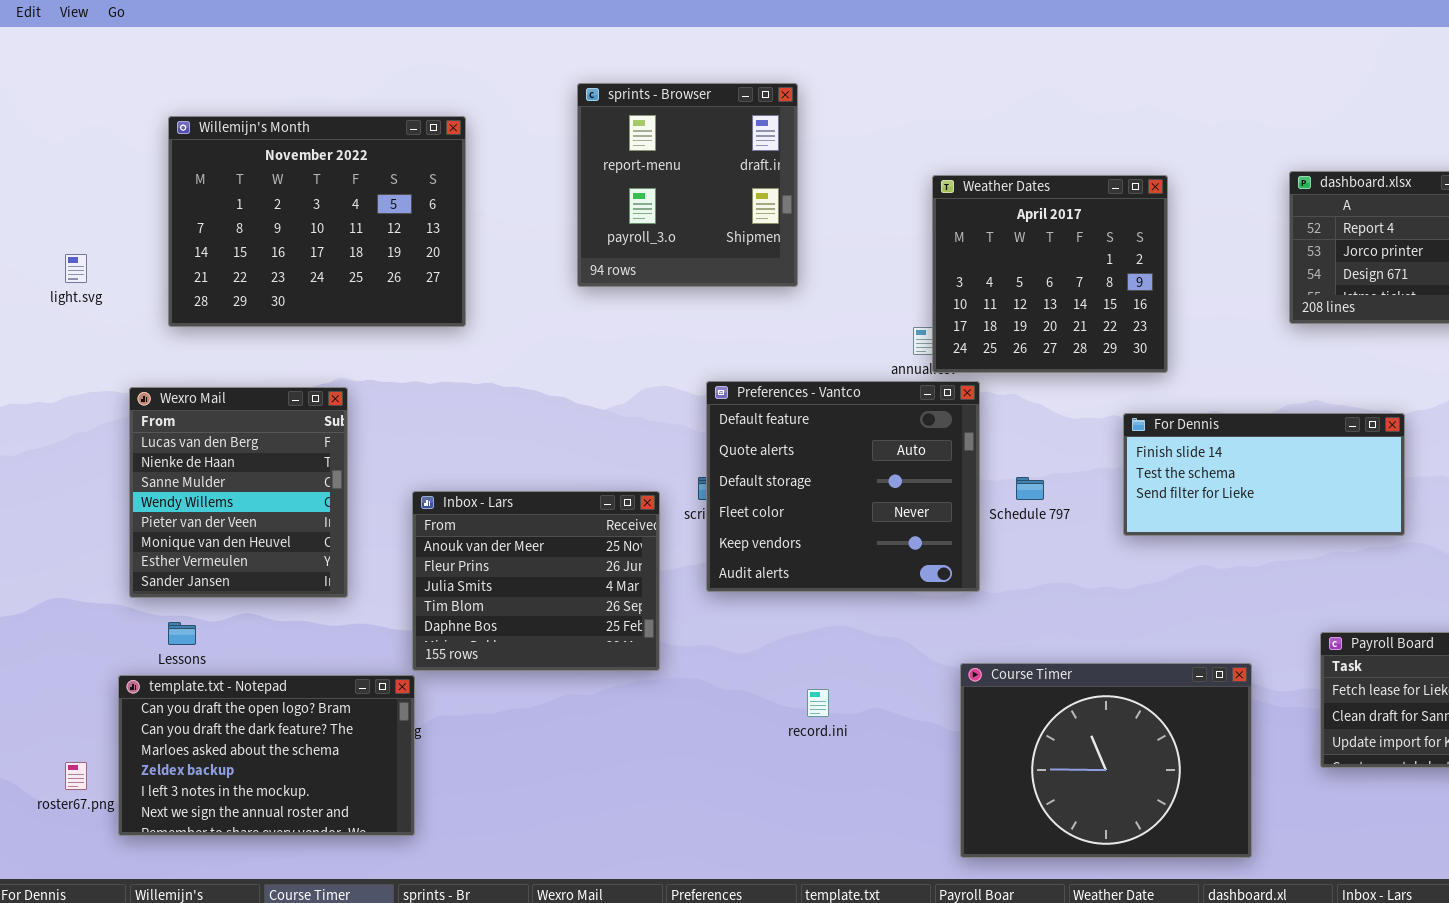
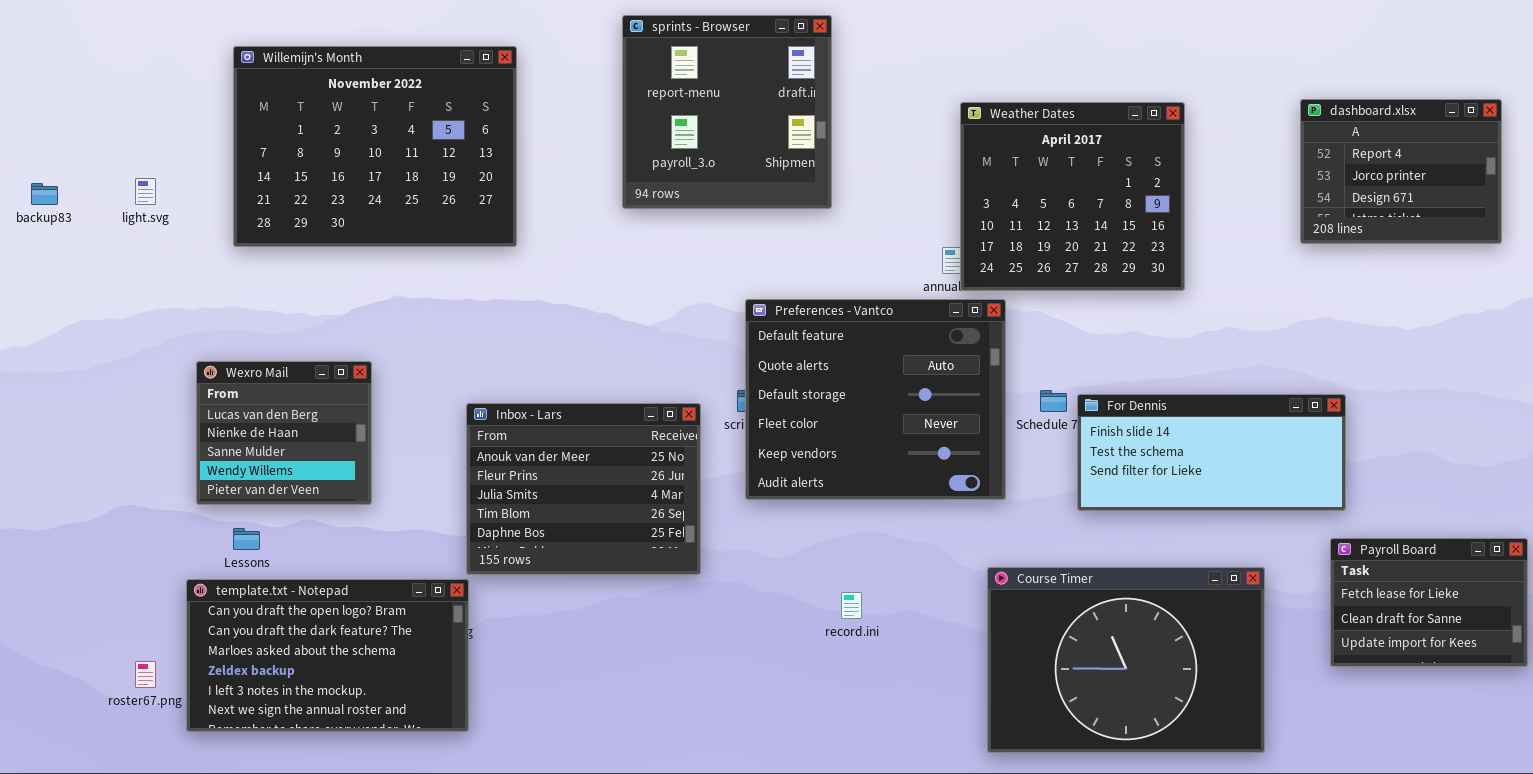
Wexro Mail: [129,387,348,598] -> [196,361,372,505], resized
For Dennis: [1123,413,1405,536] -> [1077,394,1346,511], moved

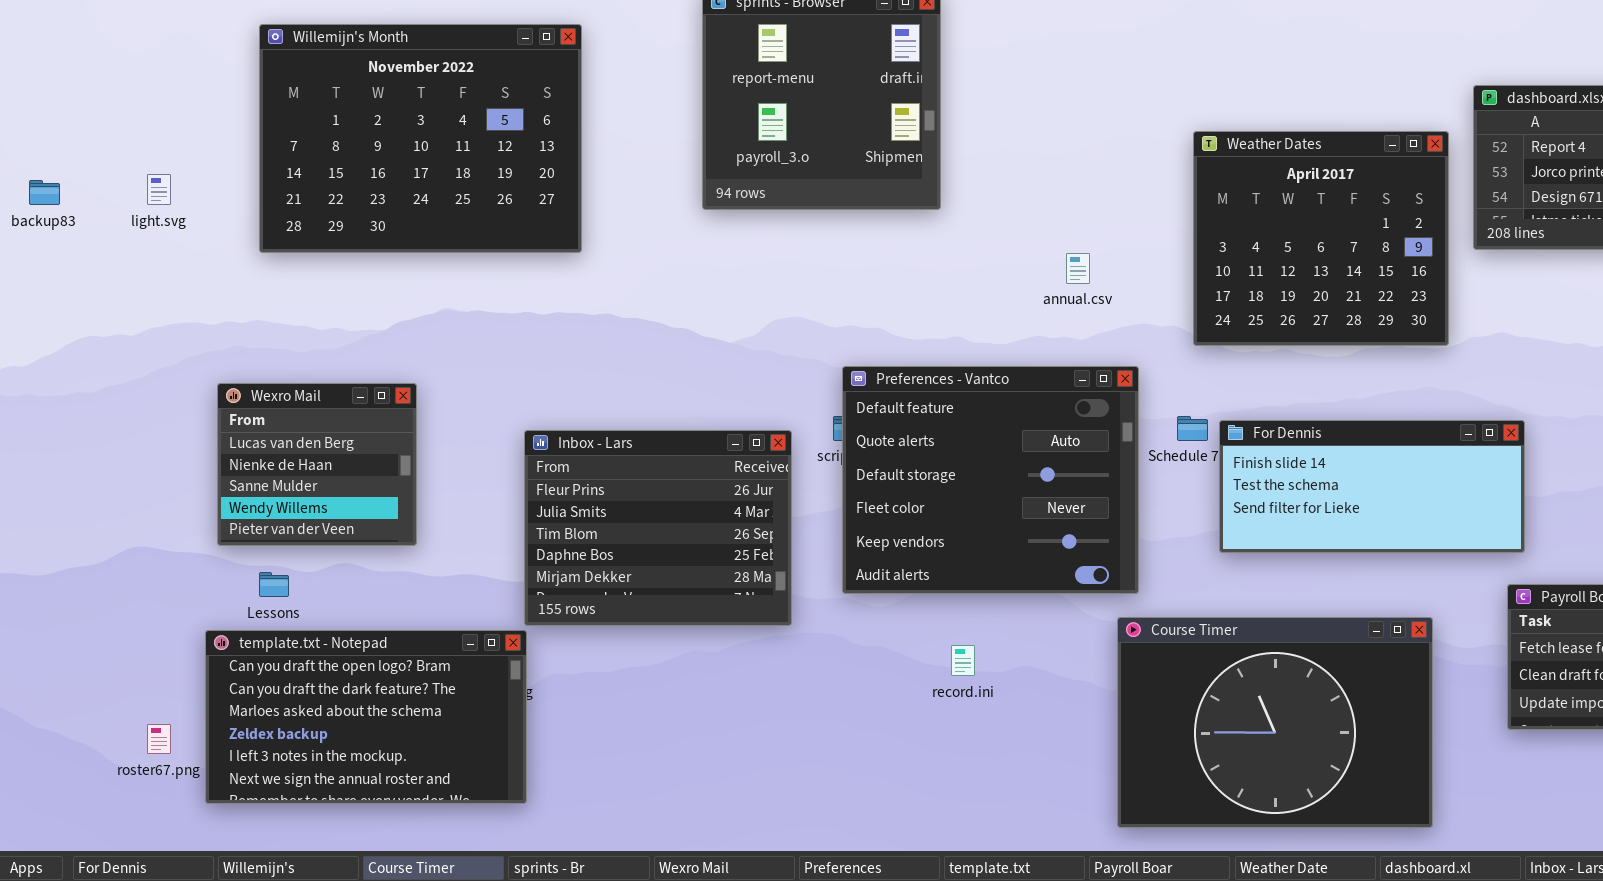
Weather Dates: [960,102,1185,291] -> [1193,131,1449,346], moved
Preferences - Vantco: [745,299,1006,500] -> [842,366,1139,594], moved
Inbox - Lars: [466,403,701,575] -> [524,430,792,626], scrolled down 1 row

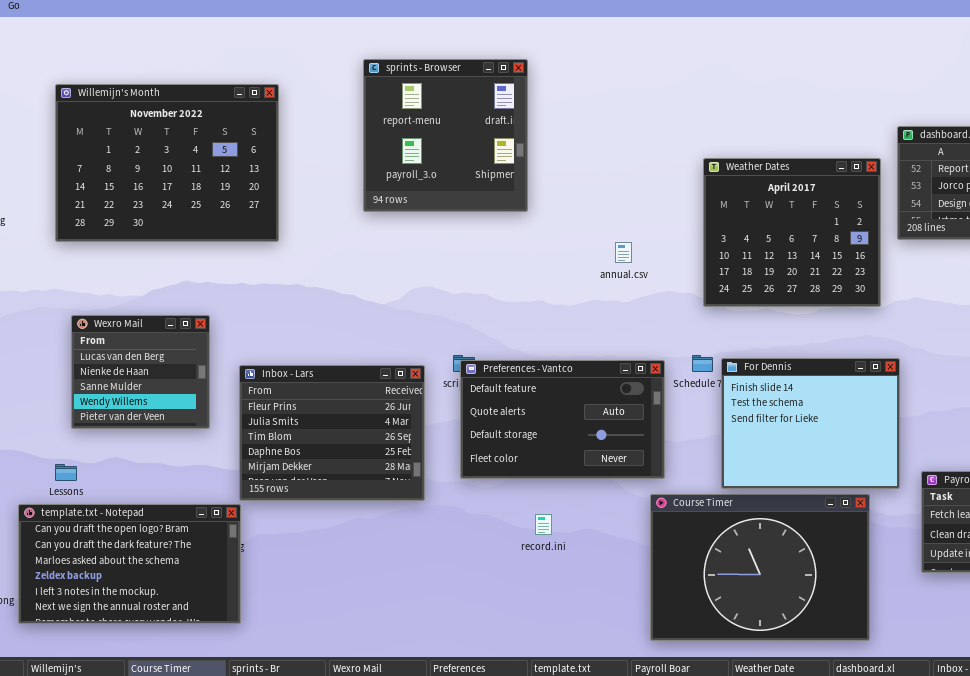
Preferences - Vantco: [842,366,1139,594] -> [460,360,665,479], resized
Wexro Mail: [217,383,417,546] -> [71,315,210,429], moved
For Dennis: [1219,420,1525,553] -> [721,358,900,489], resized

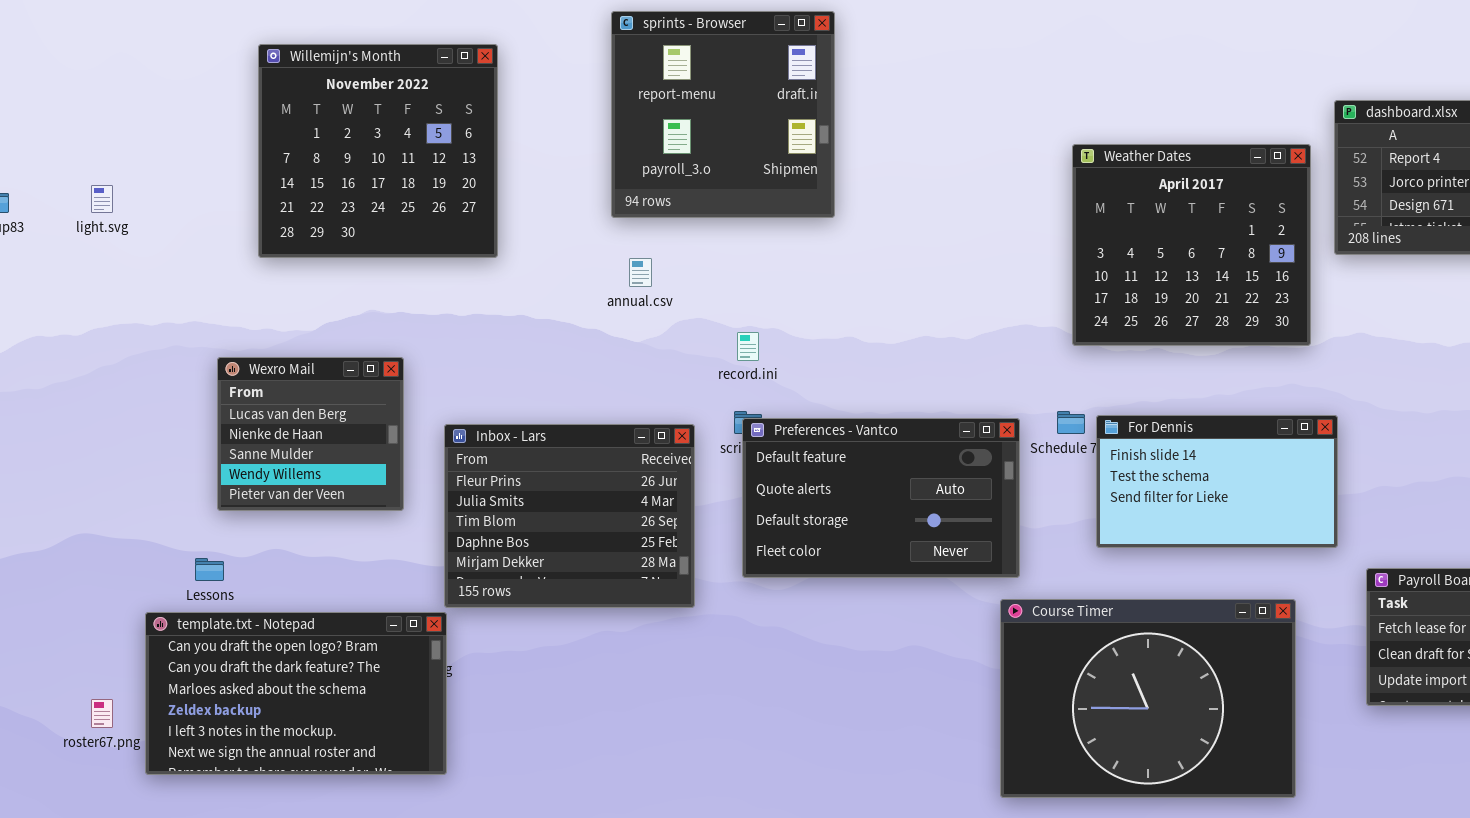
Willemijn's Month: [55,84,279,242] -> [258,44,498,258], resized
annual.csv: [615,242,632,263] -> [629,258,652,287], moved
For Dennis: [721,358,900,489] -> [1096,415,1338,548], resized
record.ini: [535,514,552,535] -> [737,332,759,361], moved

